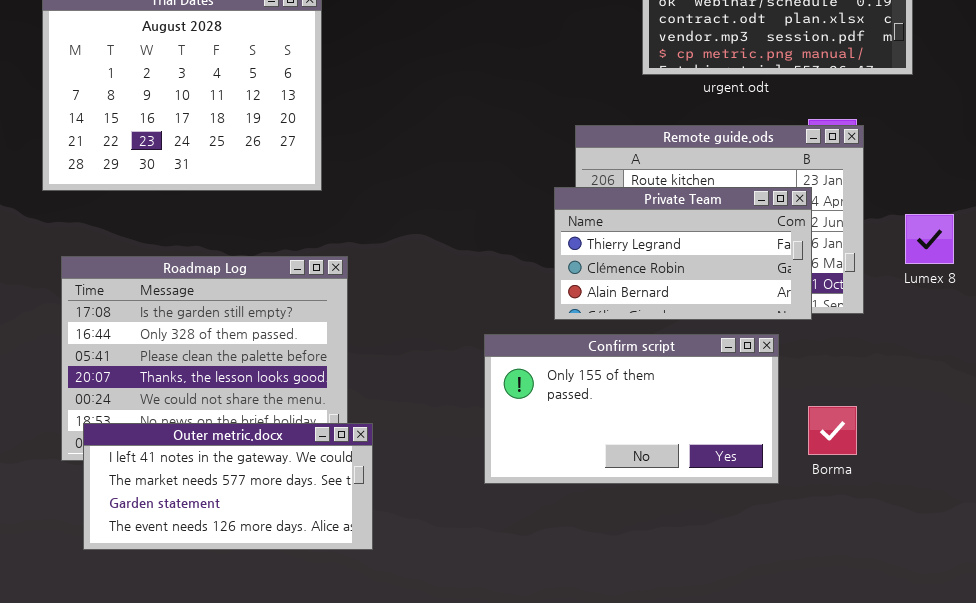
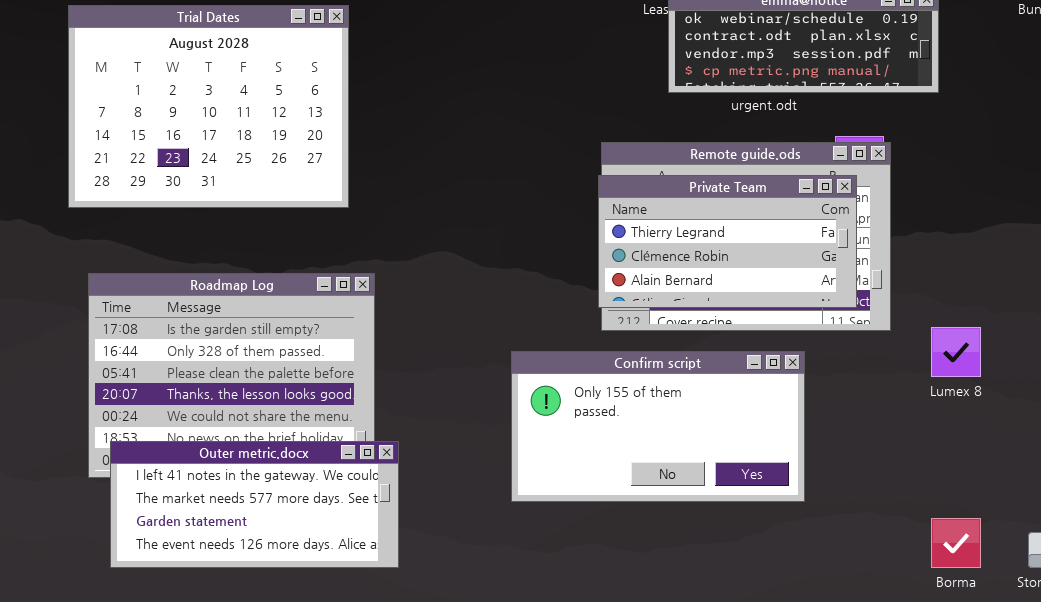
Private Team: [554,187,812,320] -> [598,175,857,308], moved
Lumex 8: [905,214,954,264] -> [931,327,981,377], moved
Borma: [808,406,857,455] -> [931,518,981,568], moved

